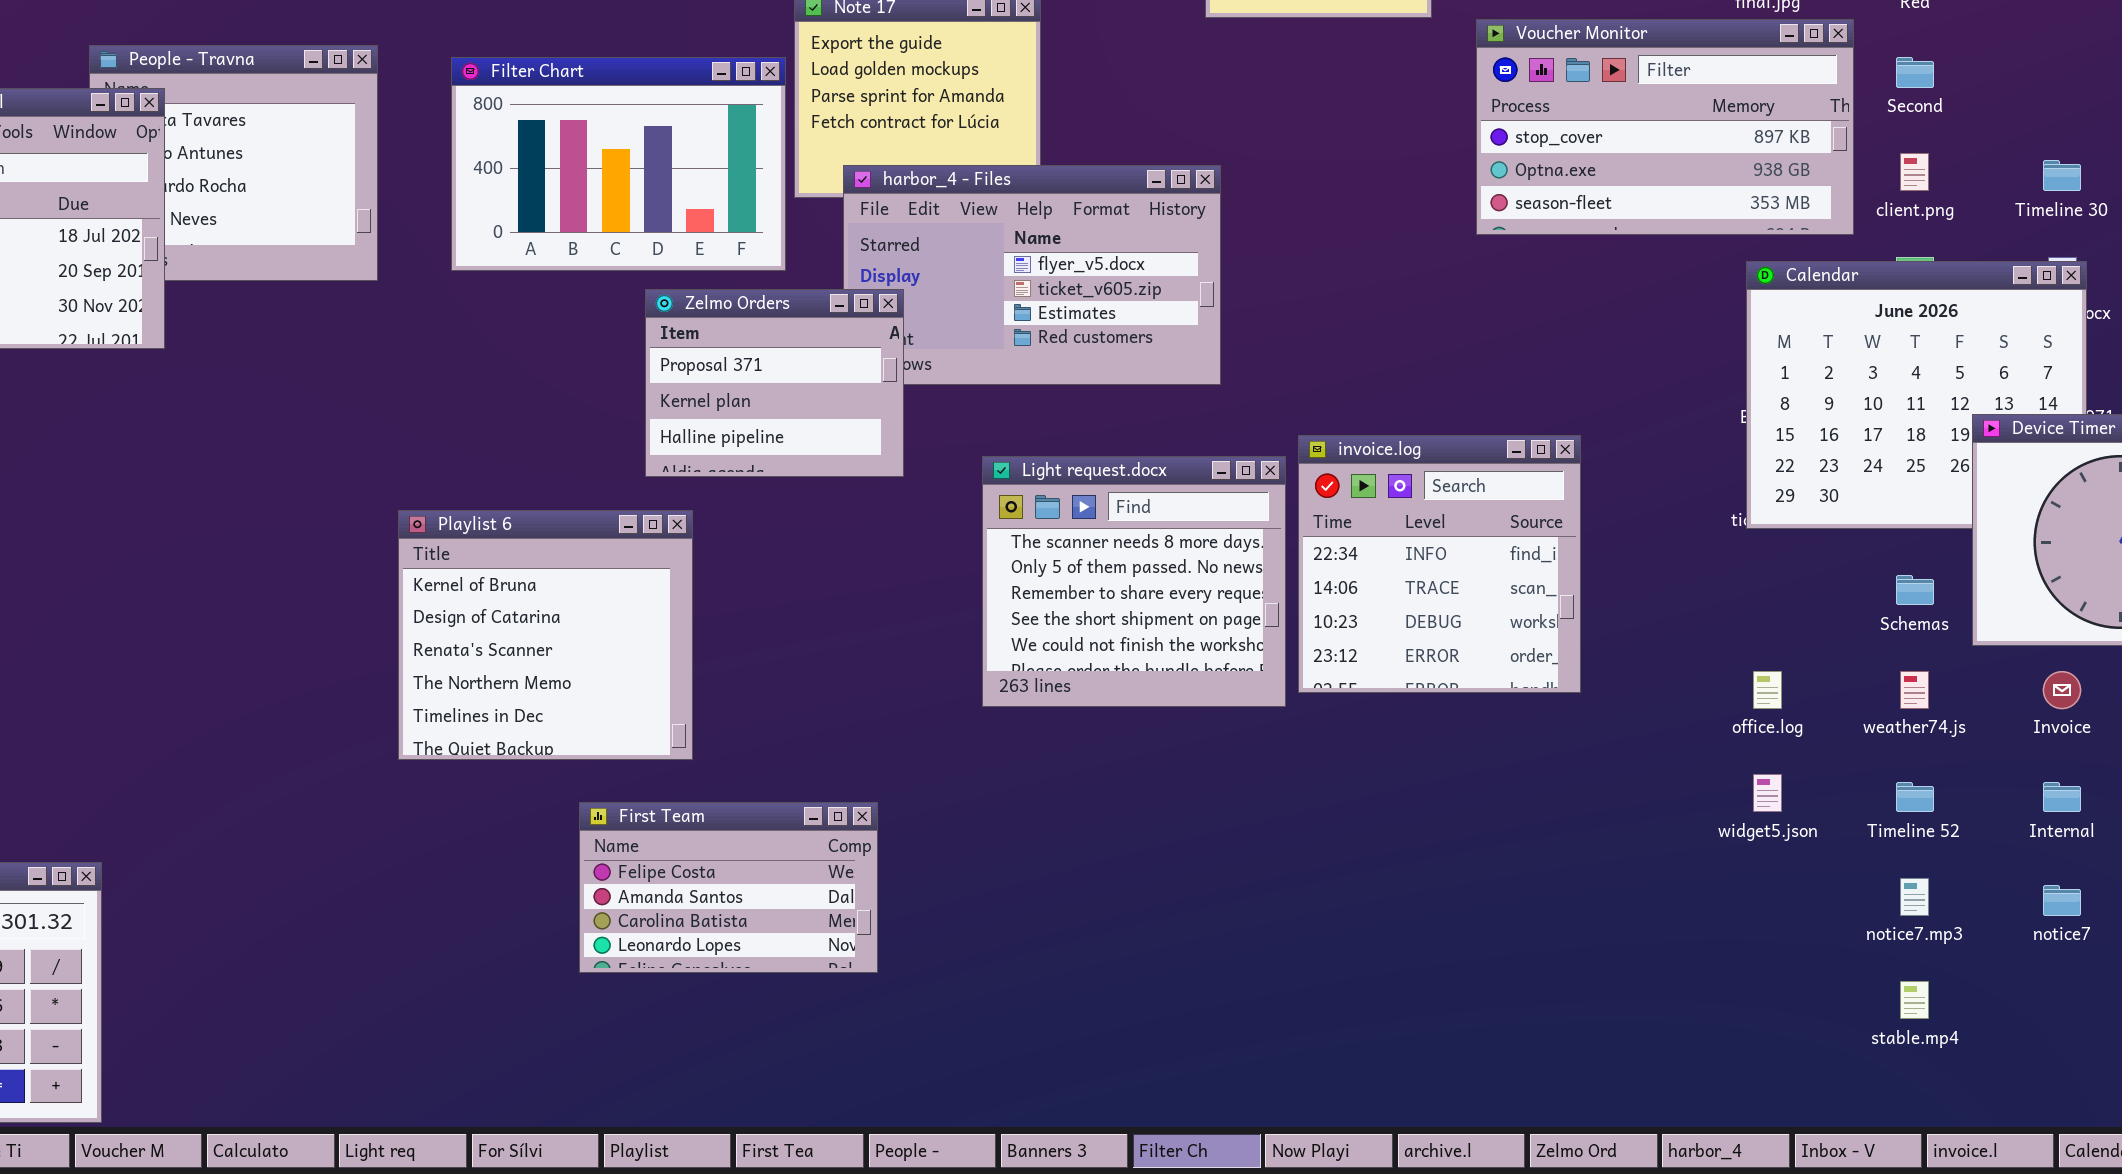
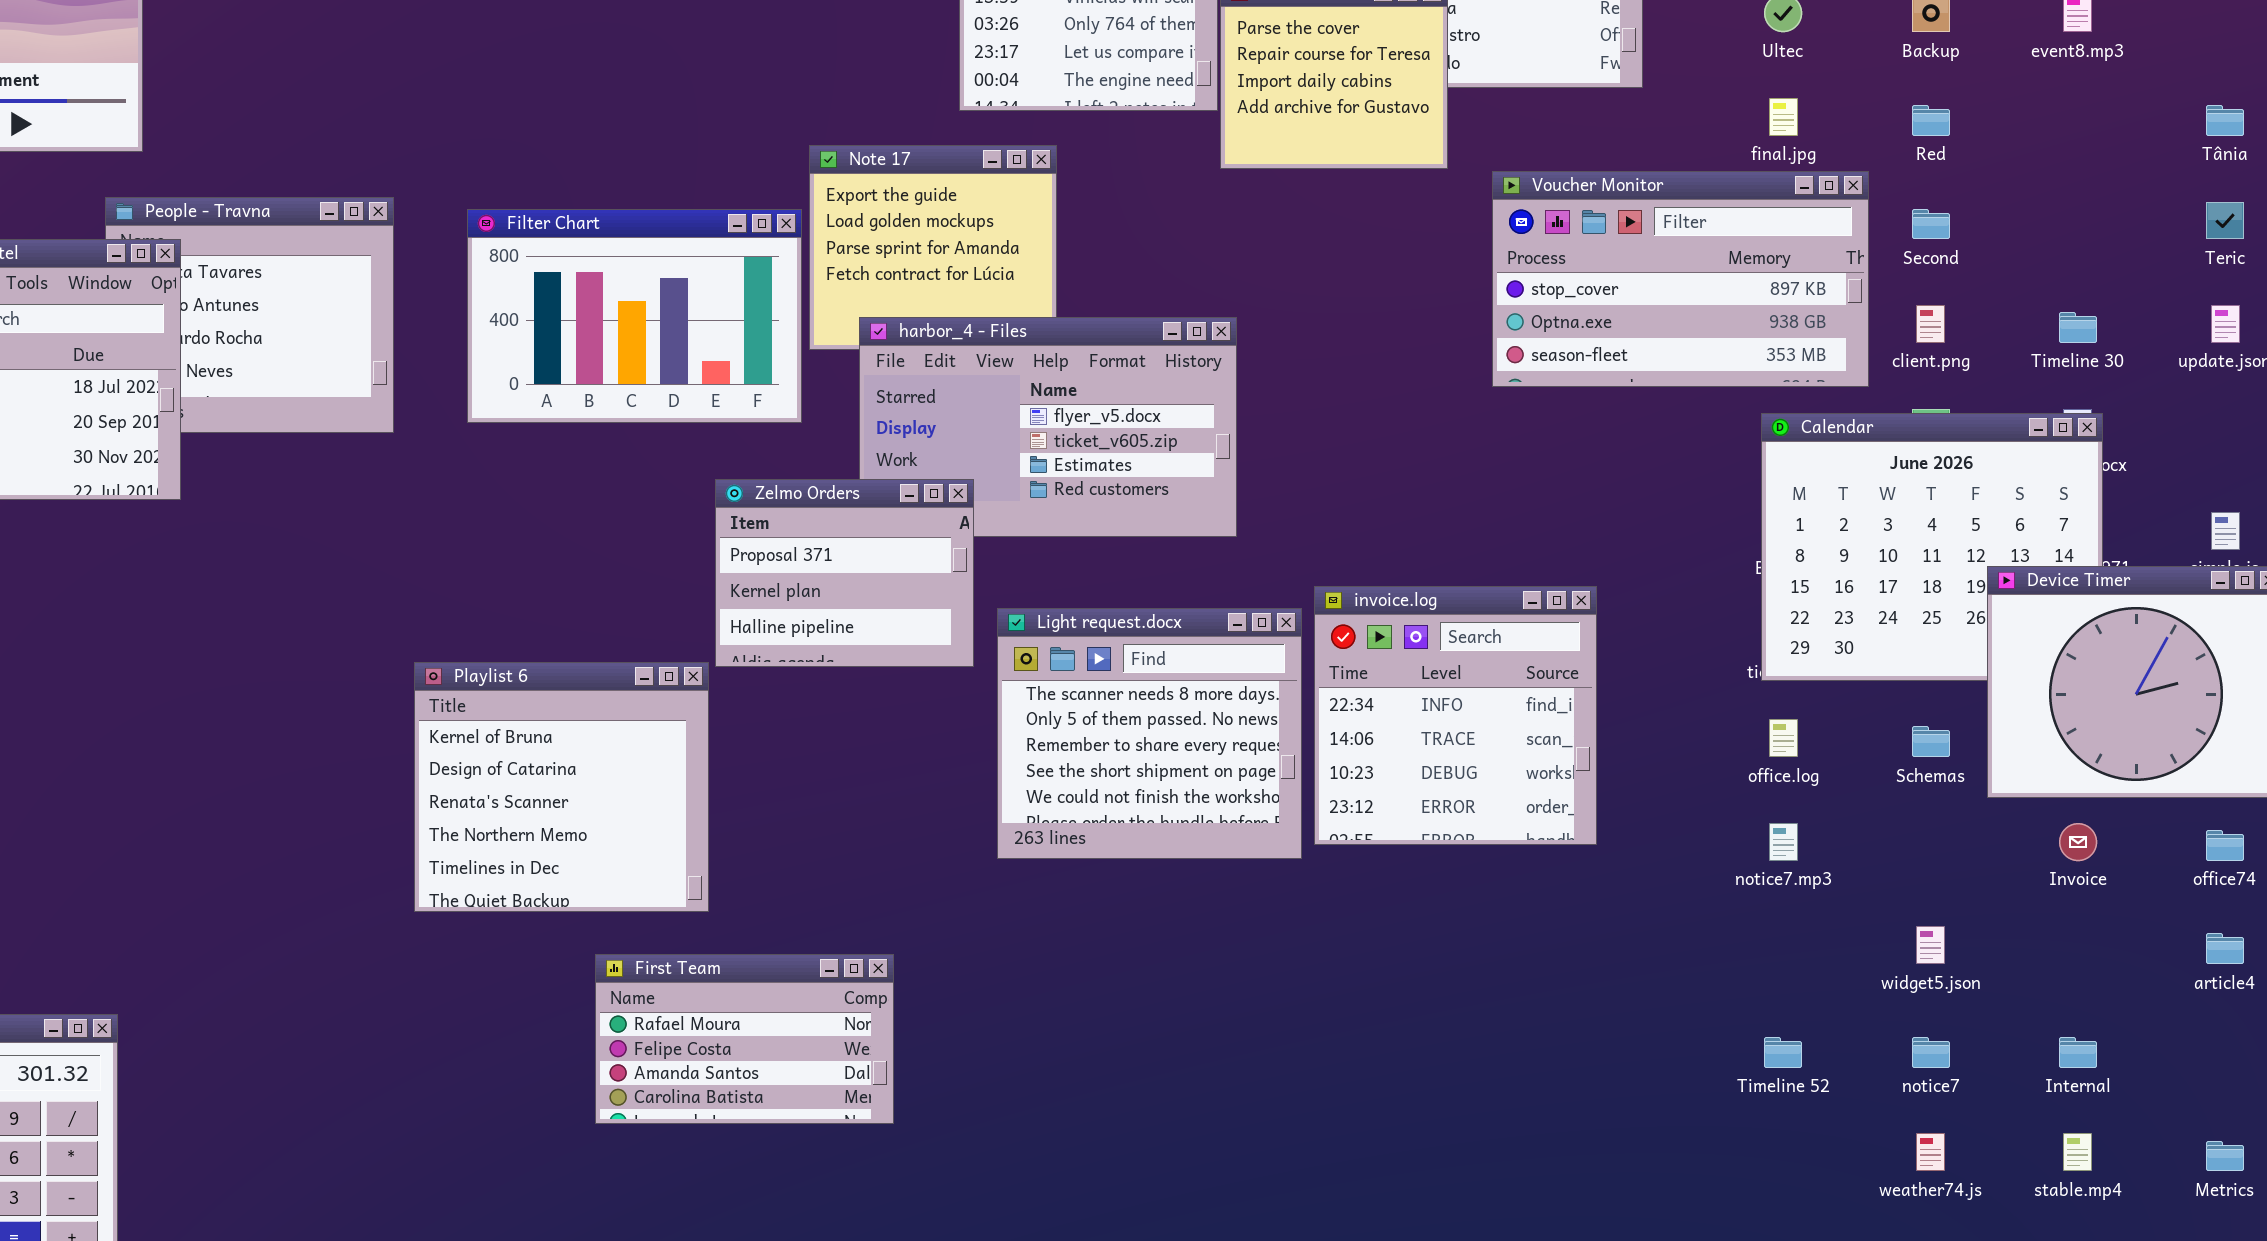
Zelmo Orders: [645,289,904,477] -> [715,479,974,667], moved
office.log: [1753,671,1782,709] -> [1769,719,1798,757], moved
weather74.js: [1900,671,1929,709] -> [1916,1133,1945,1171], moved
widget5.json: [1753,774,1782,812] -> [1916,926,1945,964], moved
Timeline 52: [1896,782,1934,812] -> [1764,1037,1802,1068], moved
Internal: [2043,782,2081,812] -> [2059,1037,2097,1068], moved
First Team: [579,802,878,973] -> [595,954,894,1124], scrolled up 1 row
notice7.mp3: [1900,878,1929,916] -> [1769,823,1798,861], moved
notice7: [2043,885,2081,916] -> [1912,1037,1950,1068], moved
stable.mp4: [1900,981,1929,1019] -> [2063,1133,2092,1171], moved

